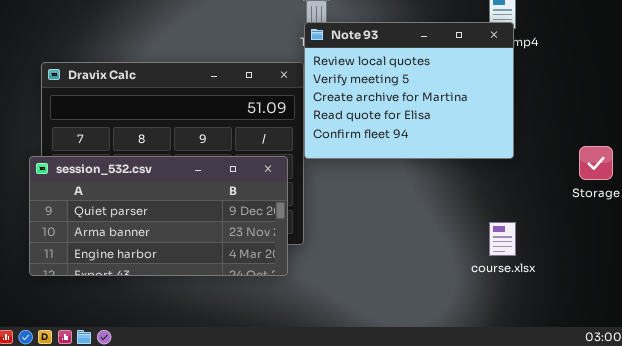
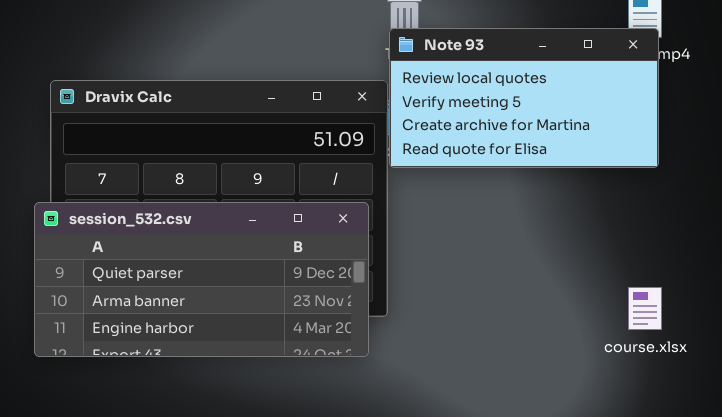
Note 93: [304,22,514,159] -> [389,28,659,168], resized

